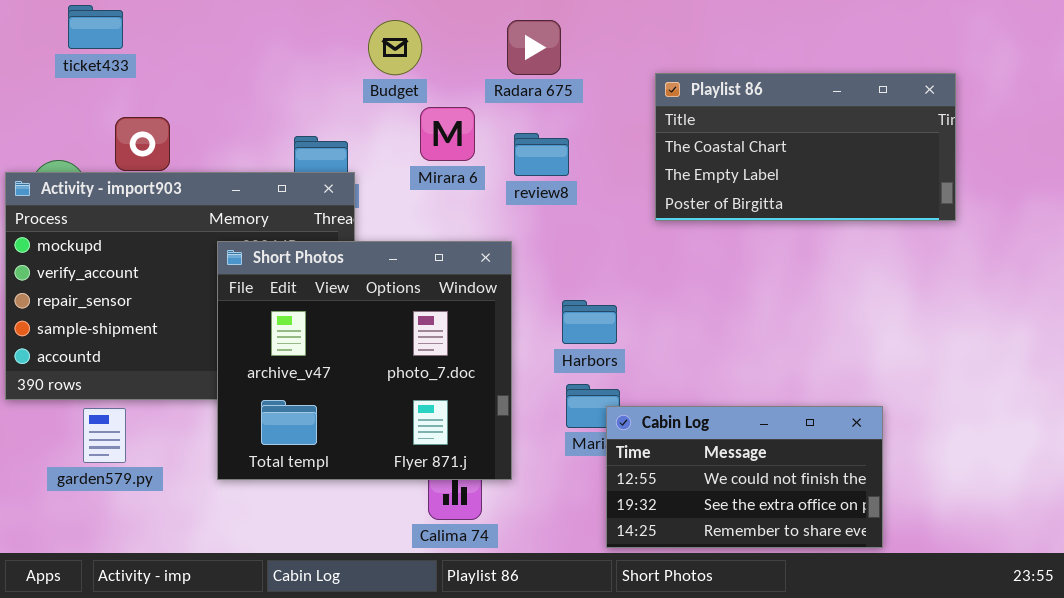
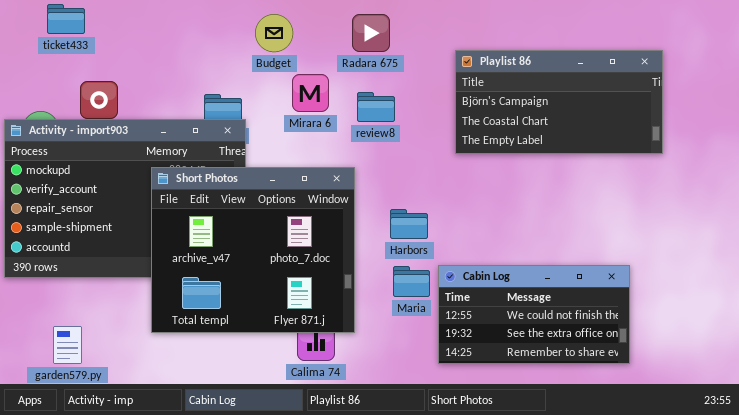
Playlist 86: [655,73,956,221] -> [455,50,663,154], scrolled up 1 row
Cabin Log: [606,406,883,548] -> [438,265,630,364], moved
garden579.py: [83,408,126,463] -> [53,326,82,364], moved

